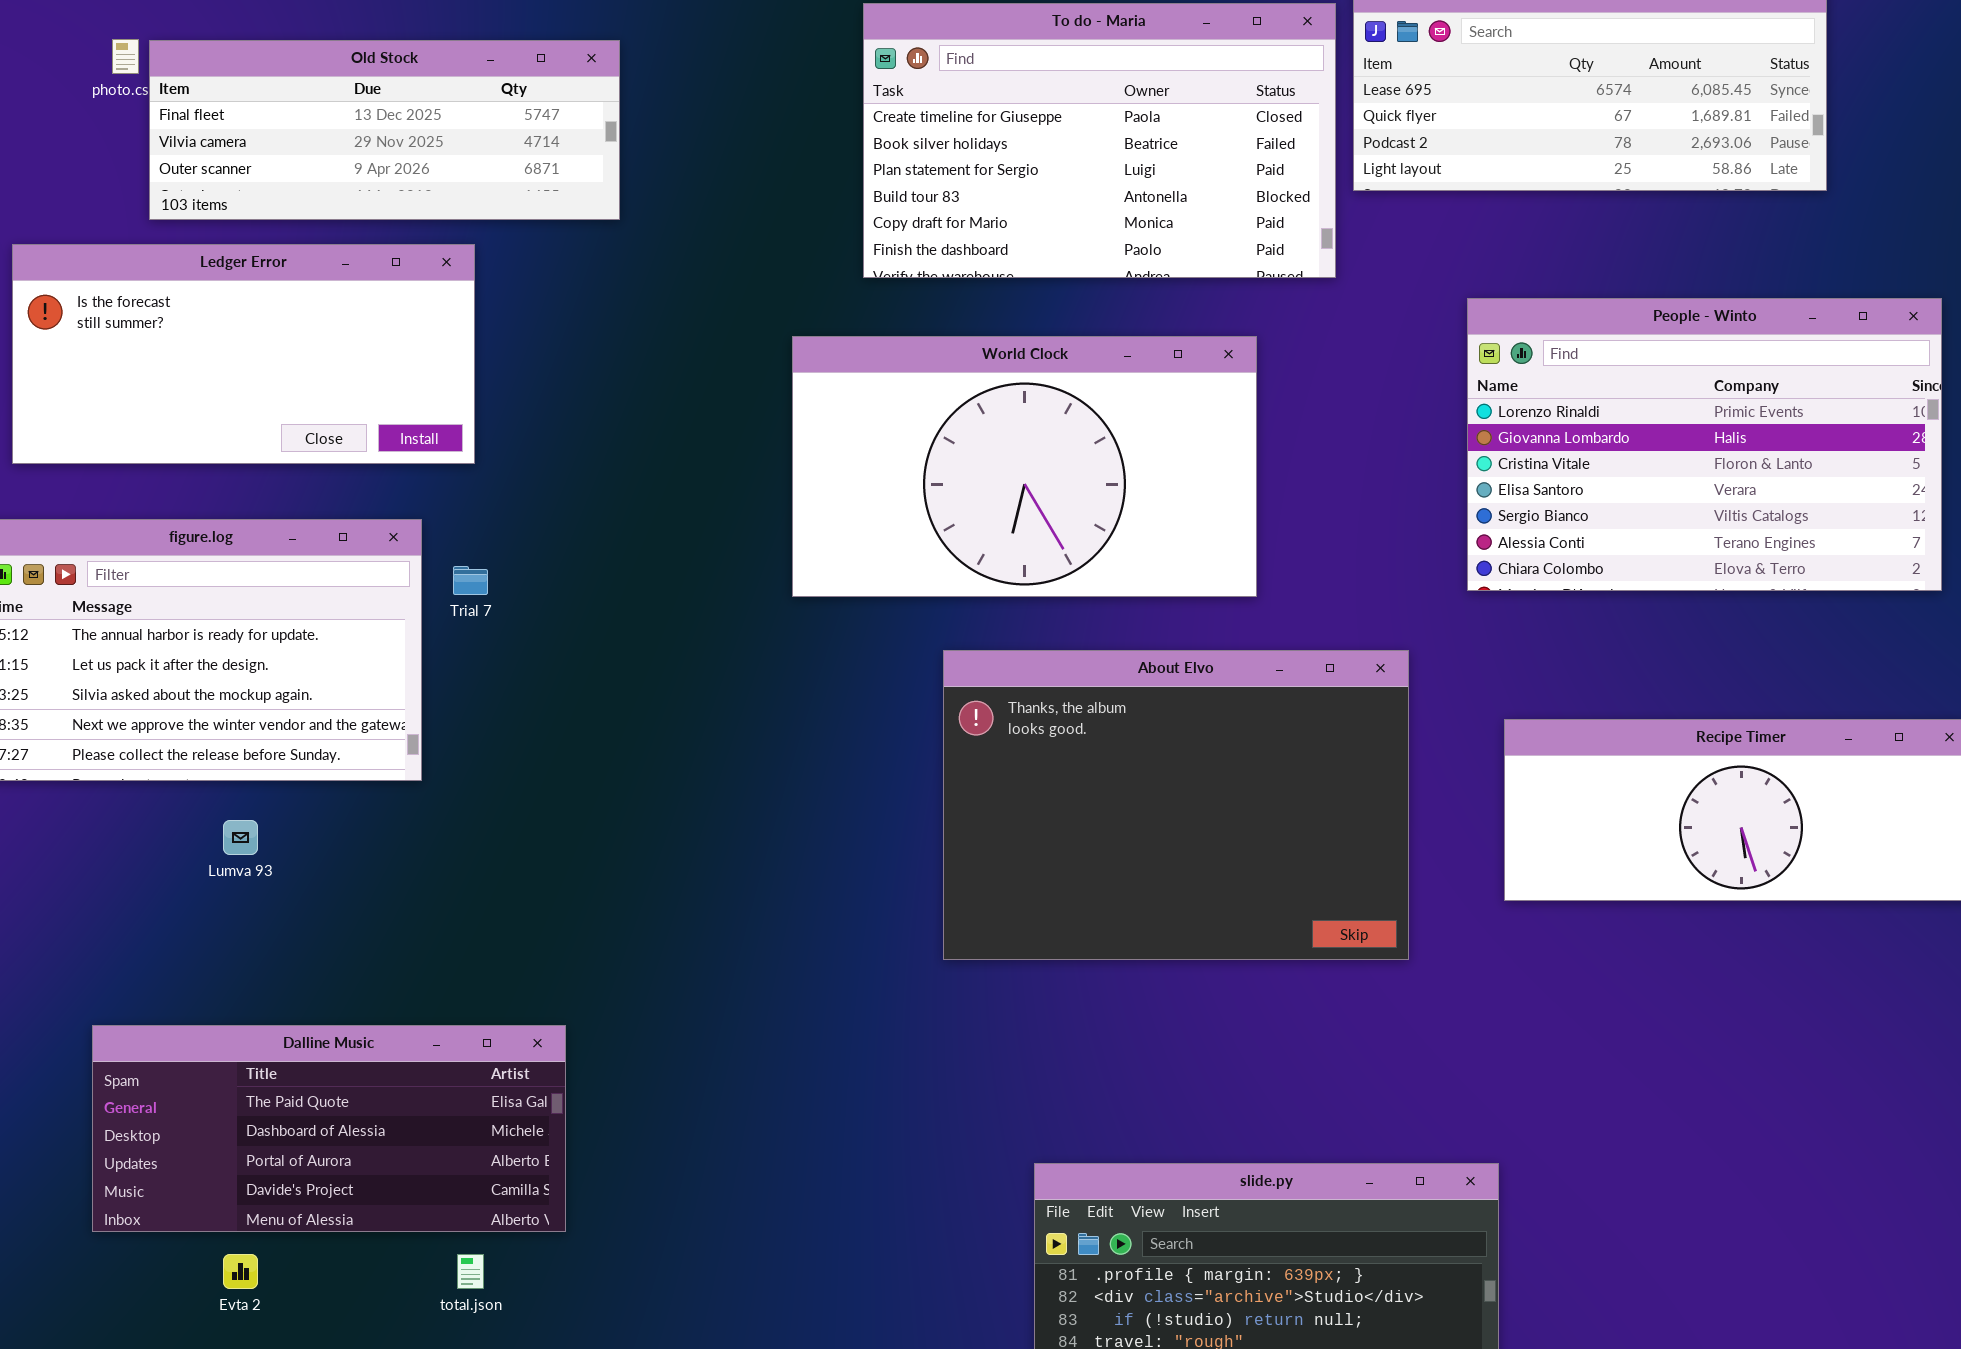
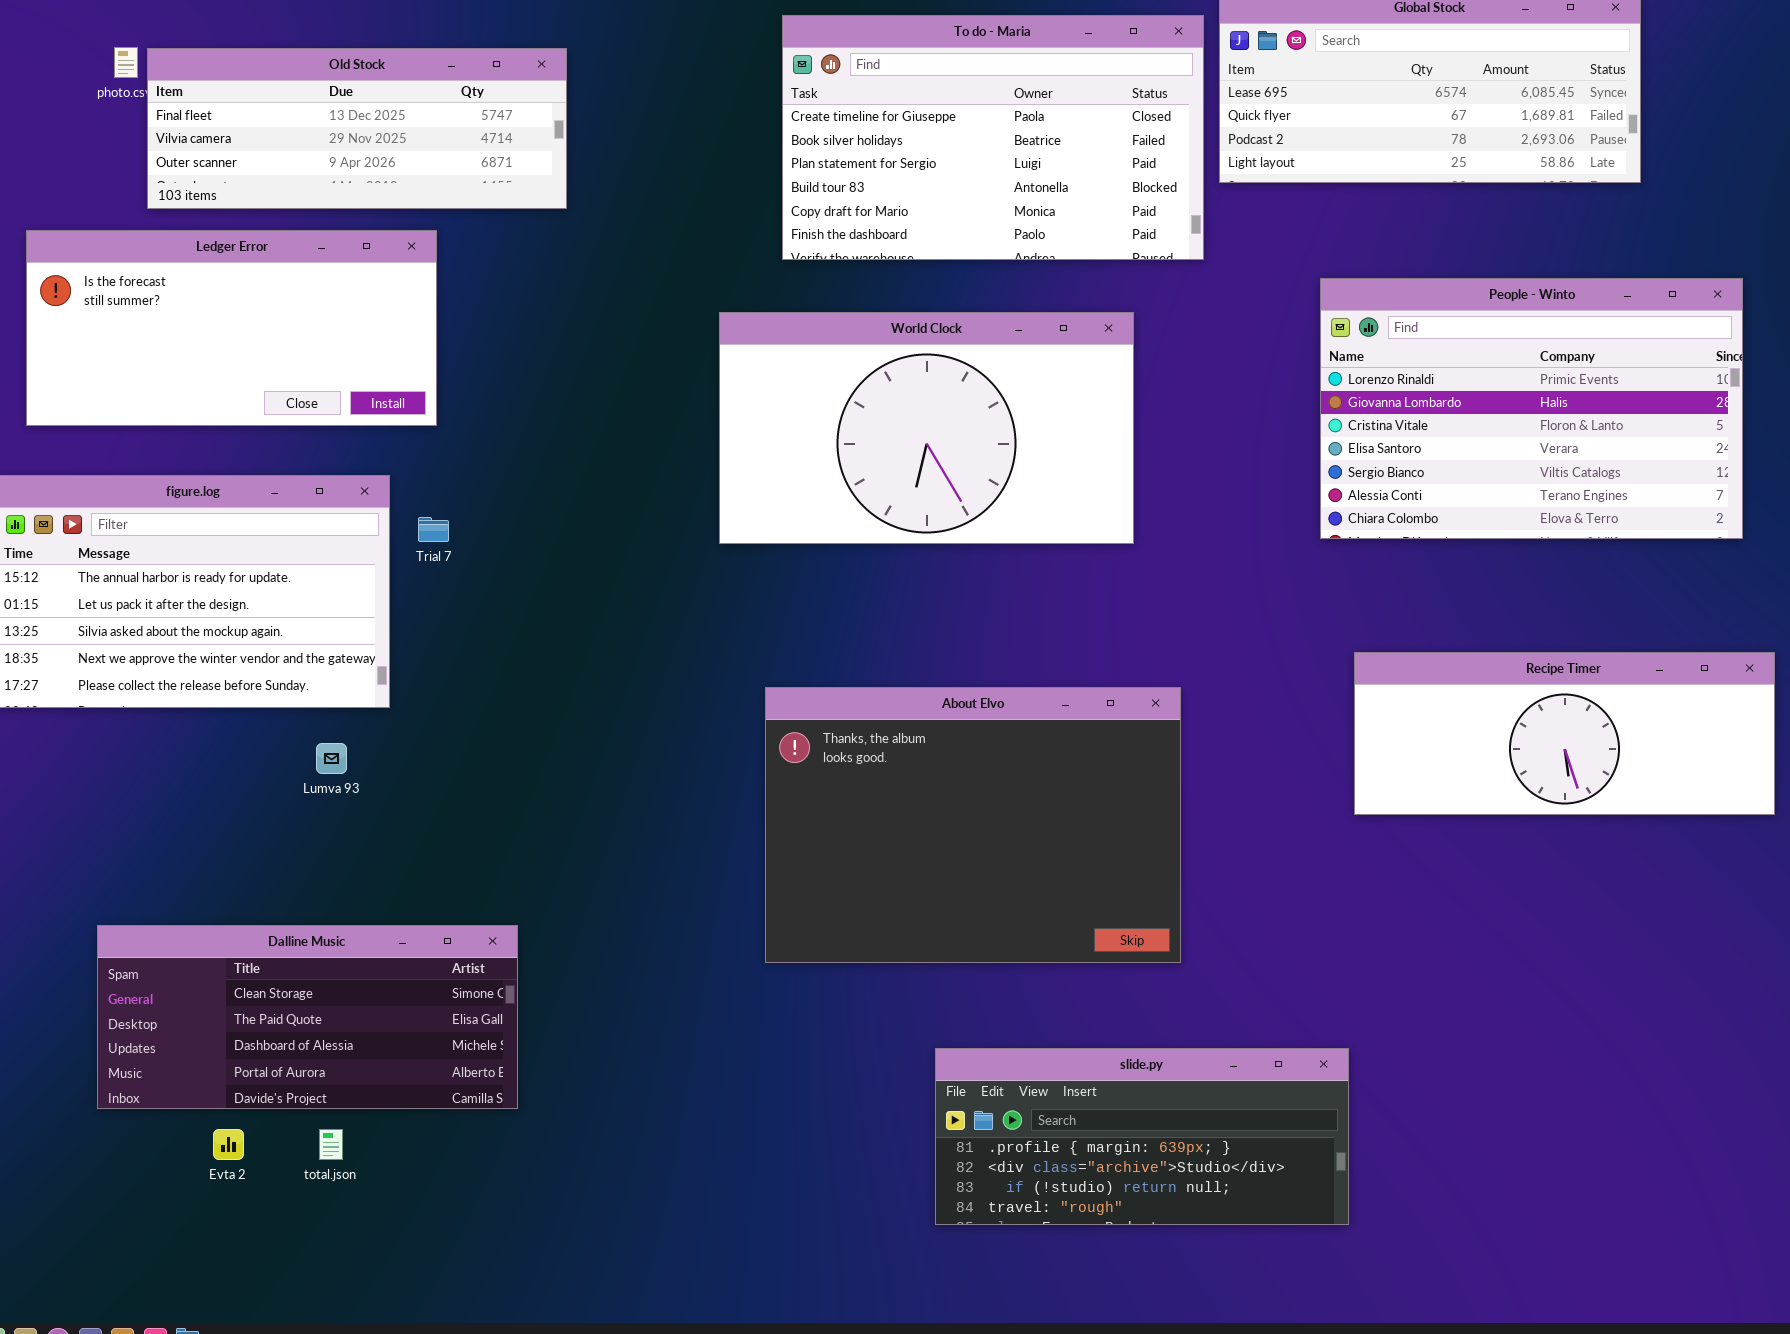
About Elvo: [943,650,1409,960] -> [765,687,1181,963], moved
Lumva 93: [223,820,258,855] -> [316,743,347,774], moved
Dalline Music: [92,1025,566,1232] -> [97,925,518,1109], scrolled up 1 row
total.json: [457,1254,484,1289] -> [319,1129,343,1160], moved

